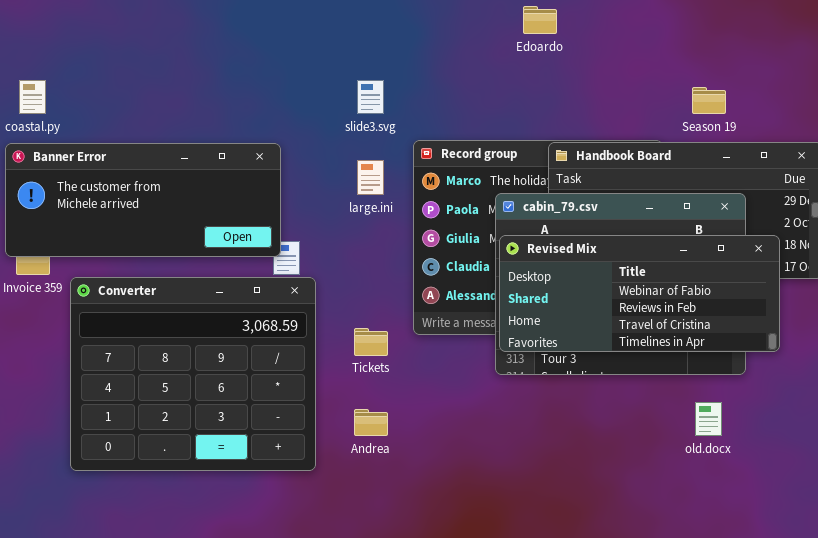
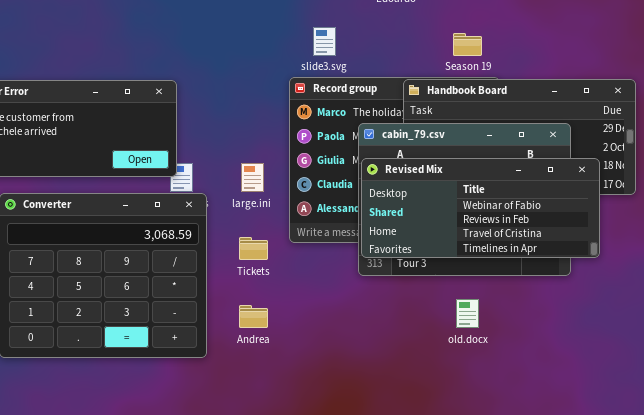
slide3.svg: [357,80,384,114] -> [313,27,336,56], moved
Season 19: [692,87,726,114] -> [453,33,482,56], moved
large.ini: [357,160,384,195] -> [241,163,264,192], moved
old.docx: [695,402,722,436] -> [456,299,479,328], moved

